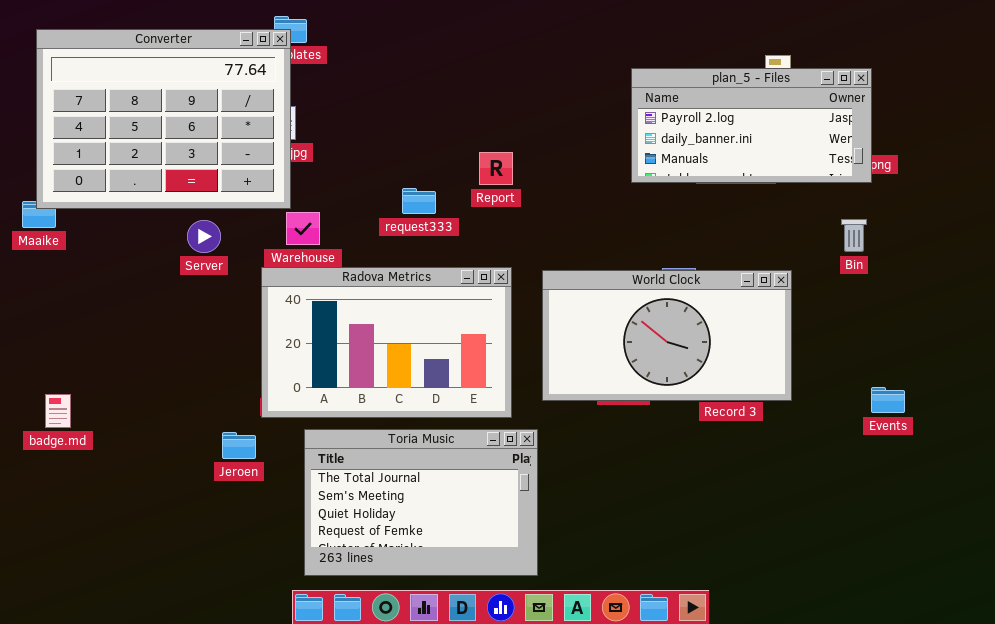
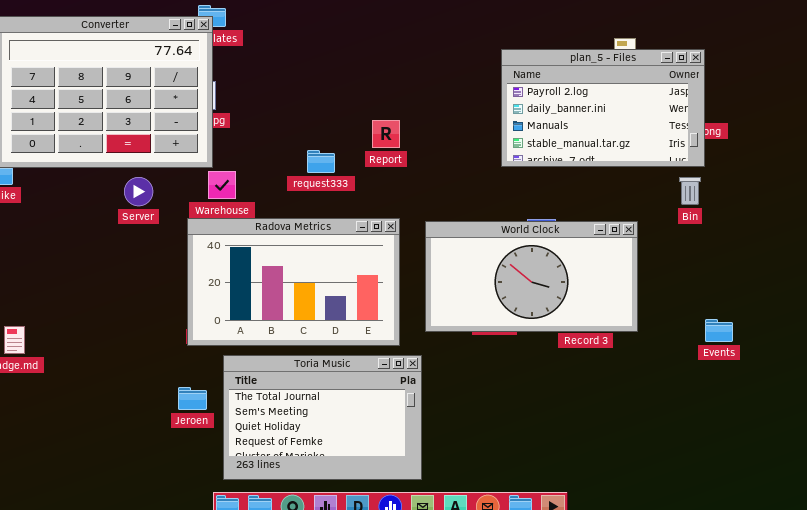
plan_5 - Files: [631,68,872,183] -> [501,49,705,167], resized
Jeroen: [222,432,256,459] -> [178,387,207,410], moved

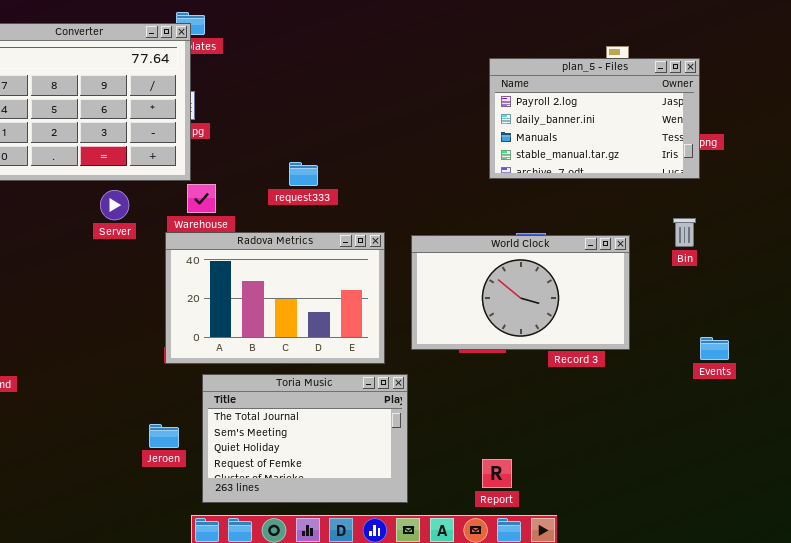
Report: [372,120,400,148] -> [482,459,512,488], moved
Bin: [679,177,701,205] -> [673,218,696,247], moved
Jeroen: [178,387,207,410] -> [149,424,179,448], moved

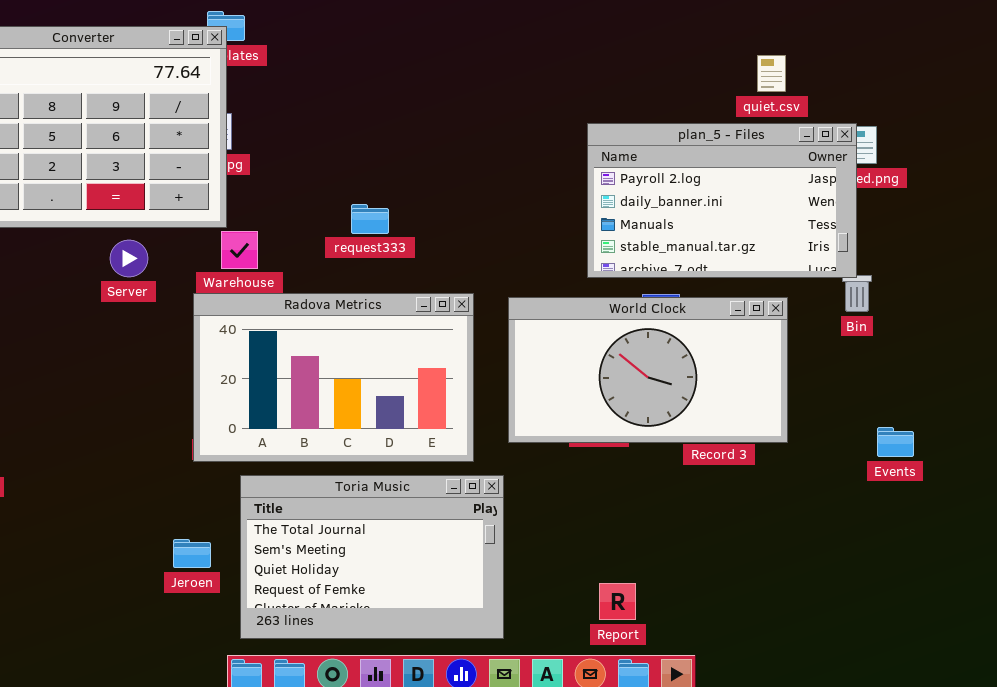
plan_5 - Files: [489,58,700,179] -> [587,123,857,278], moved

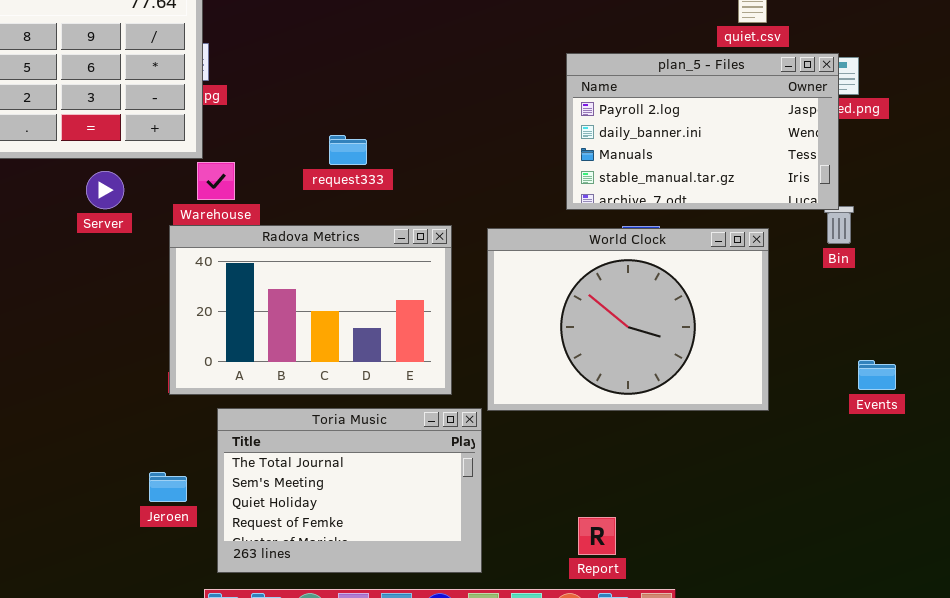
World Clock: [508,297,788,443] -> [487,228,769,411], resized

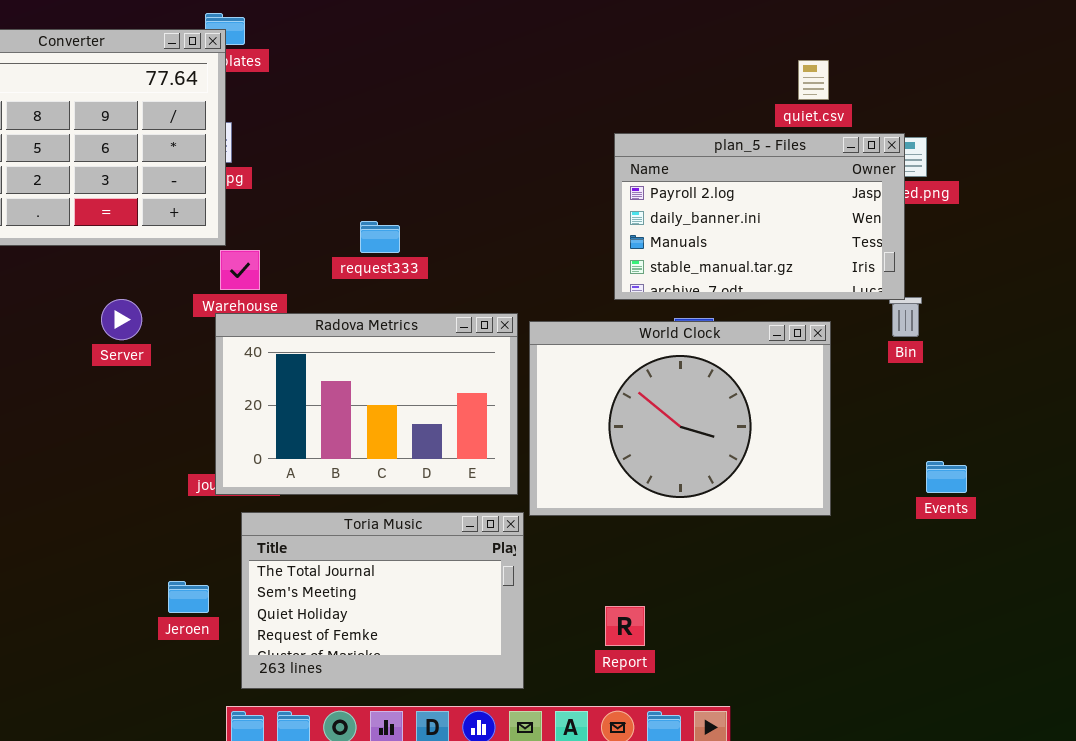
Server: [86,171,124,209] -> [101,299,142,340], moved
Radova Metrics: [169,225,452,395] -> [215,313,518,495], moved
Report: [578,517,616,555] -> [605,606,645,646], moved

